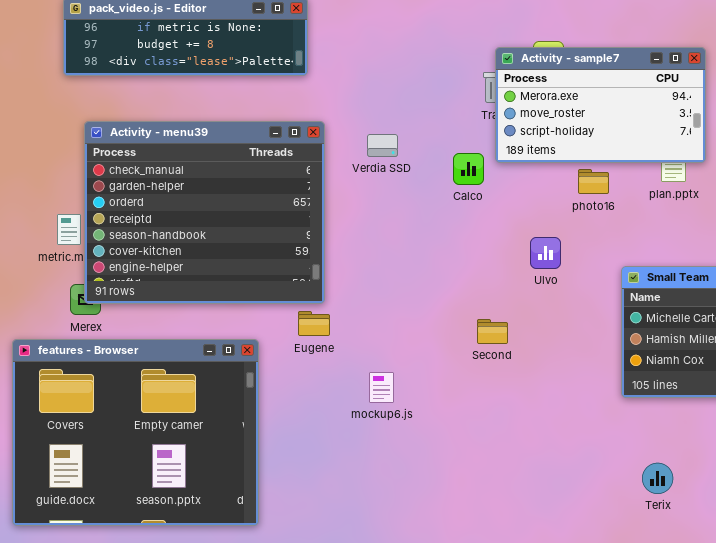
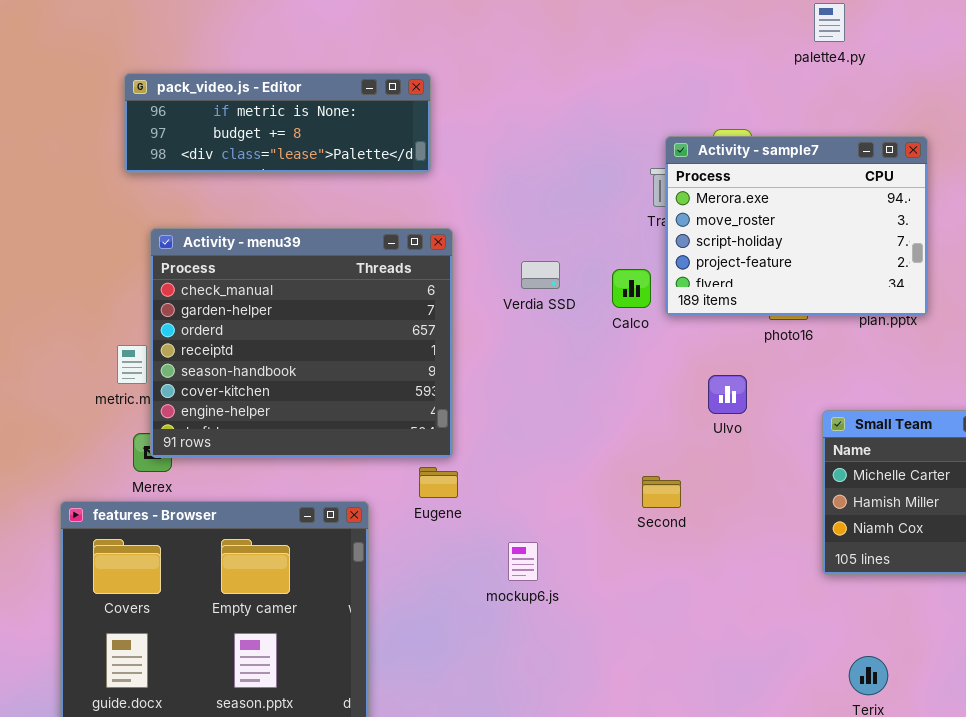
Activity - sample7: [495,47,706,163] -> [665,136,928,316], resized
Verdia SSD: [367,134,398,157] -> [521,261,560,289], moved

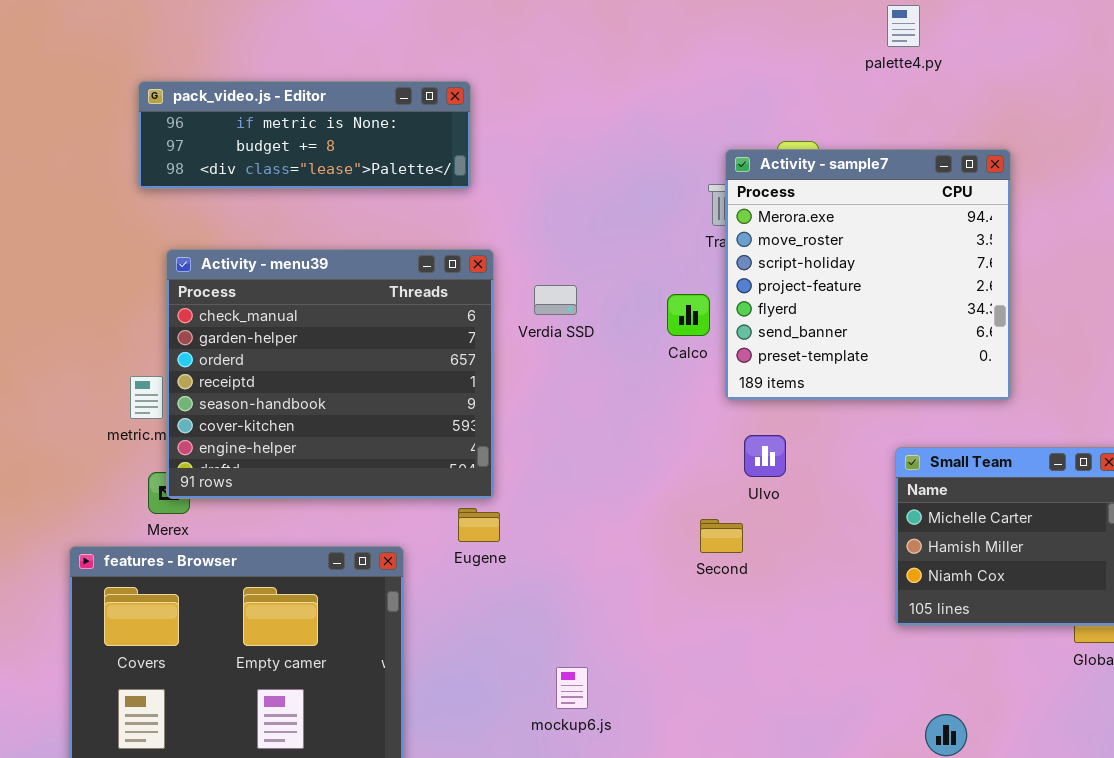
Activity - sample7: [665,136,928,316] -> [725,149,1011,400], resized
Verdia SSD: [521,261,560,289] -> [534,285,577,315], moved
Ulvo: [708,375,747,414] -> [744,435,786,477], moved
mockup6.js: [508,542,538,581] -> [556,667,588,709], moved

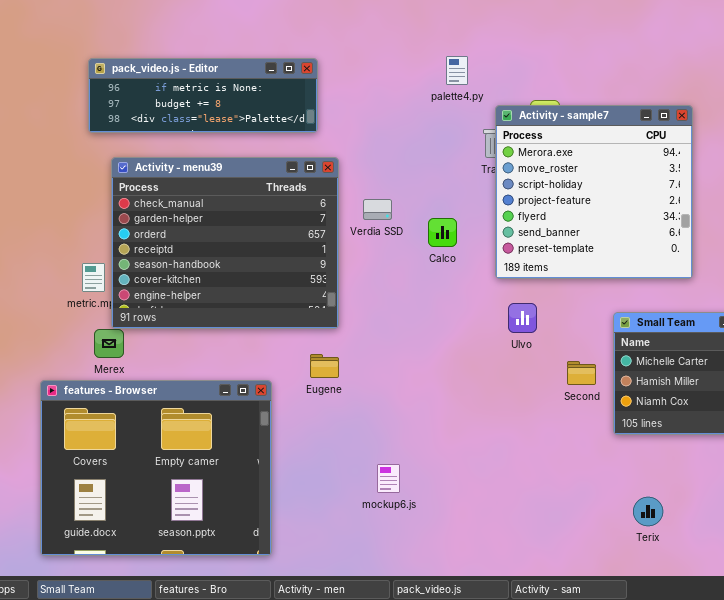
palette4.py: [887,5,920,47] -> [446,56,468,85], moved
Activity - menu39: [166,249,494,499] -> [111,157,339,329], moved
Calco: [667,294,710,336] -> [428,218,457,247], moved
Second: [700,519,743,553] -> [567,361,596,385], moved

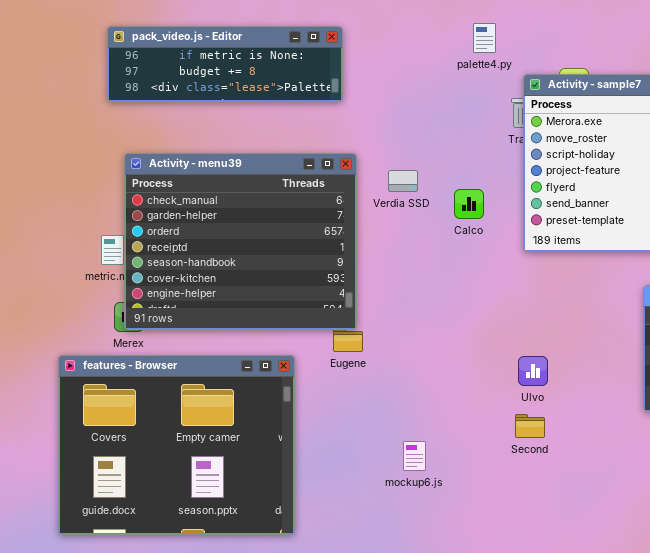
Activity - menu39: [111,157,339,329] -> [124,153,357,330], moved
Ulvo: [508,303,537,333] -> [518,356,548,386], moved
Second: [567,361,596,385] -> [515,414,545,438], moved

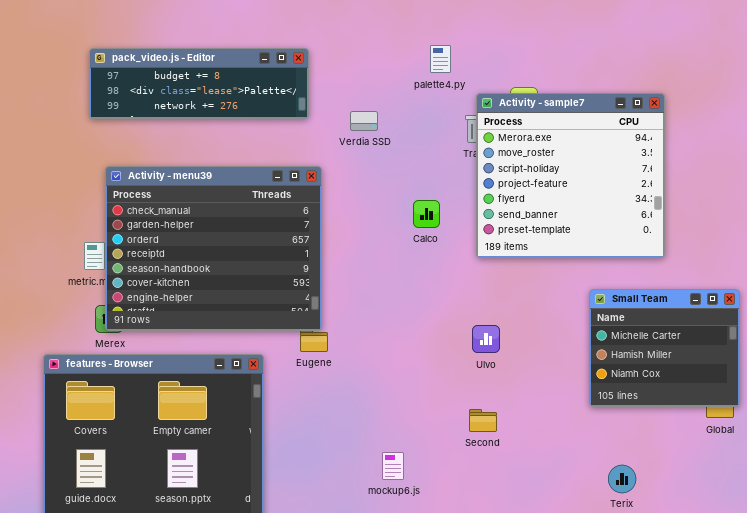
pack_video.js - Editor: [107,26,343,102] -> [89,48,309,119], scrolled down 1 row
Verdia SSD: [388,170,418,192] -> [350,111,378,131], moved
Ulvo: [518,356,548,386] -> [472,325,500,353], moved
mockup6.js: [403,441,426,471] -> [382,452,404,480], moved

